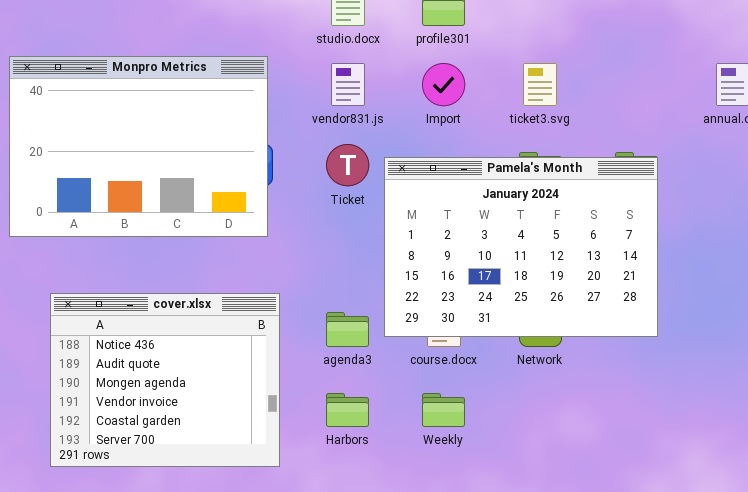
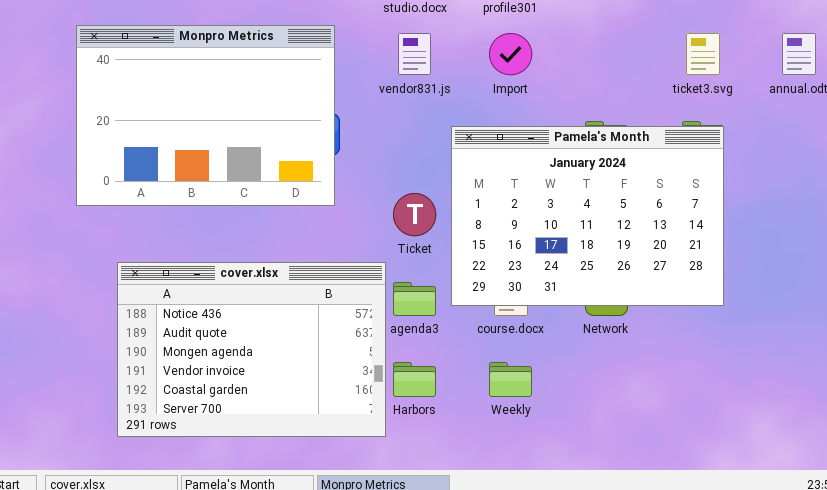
ticket3.svg: [523,63,557,106] -> [686,33,720,75], moved
Ticket: [326,144,369,186] -> [393,193,436,236], moved
cover.xlsx: [50,293,280,467] -> [117,262,386,437], resized

